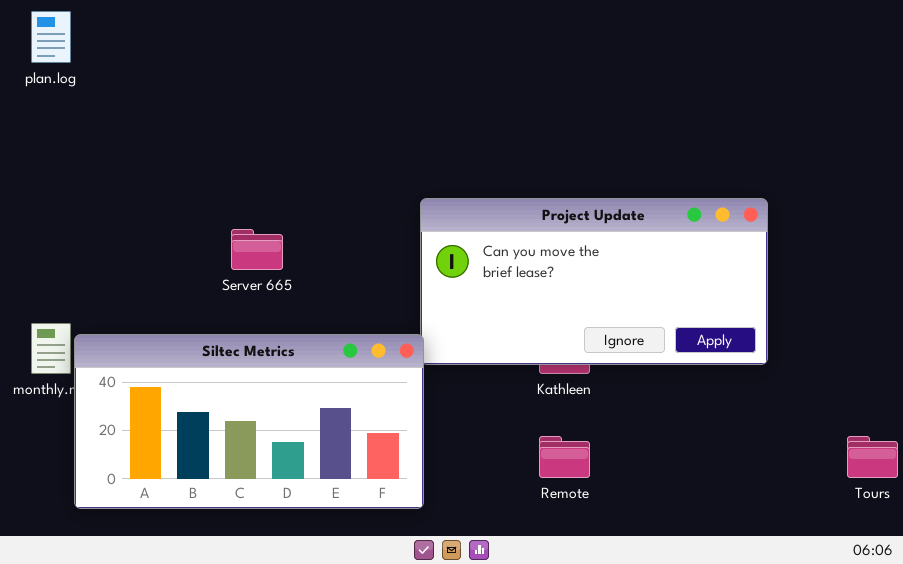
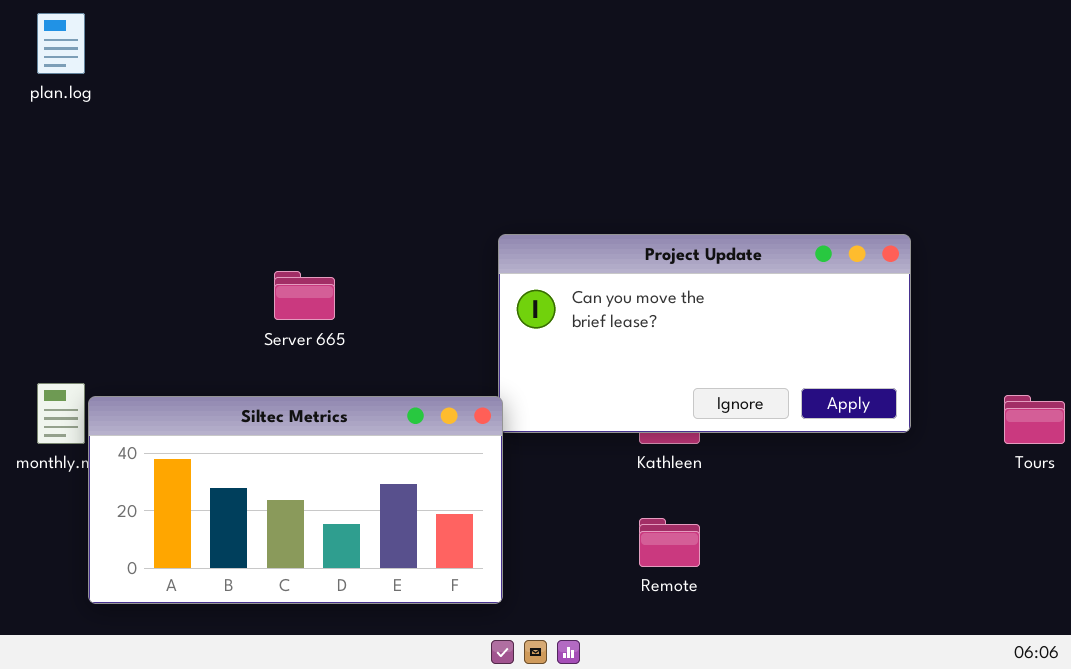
Tours: [847,436,898,478] -> [1004,395,1065,444], moved

